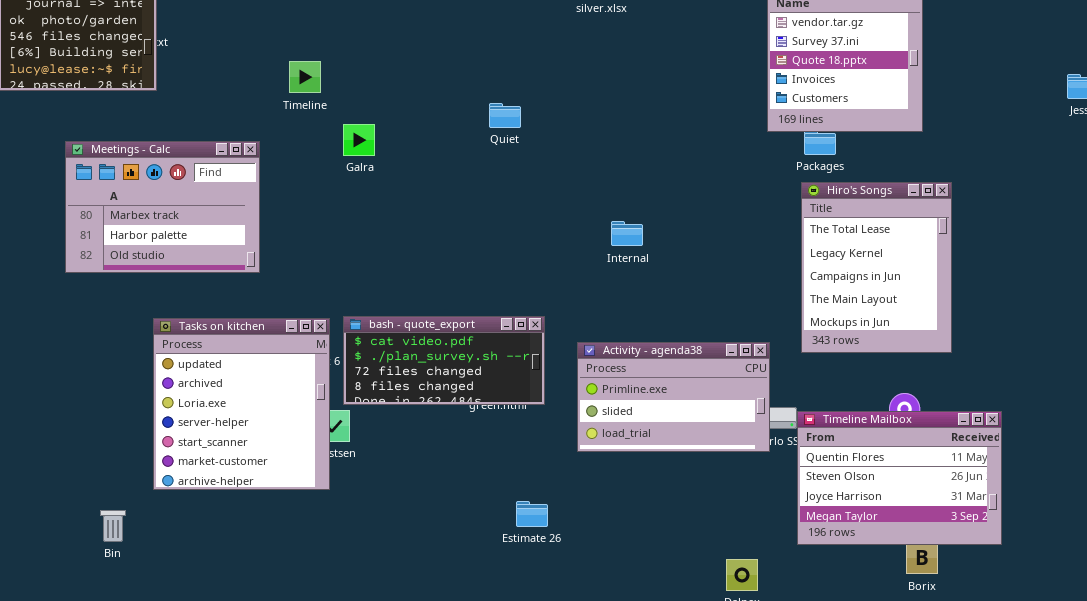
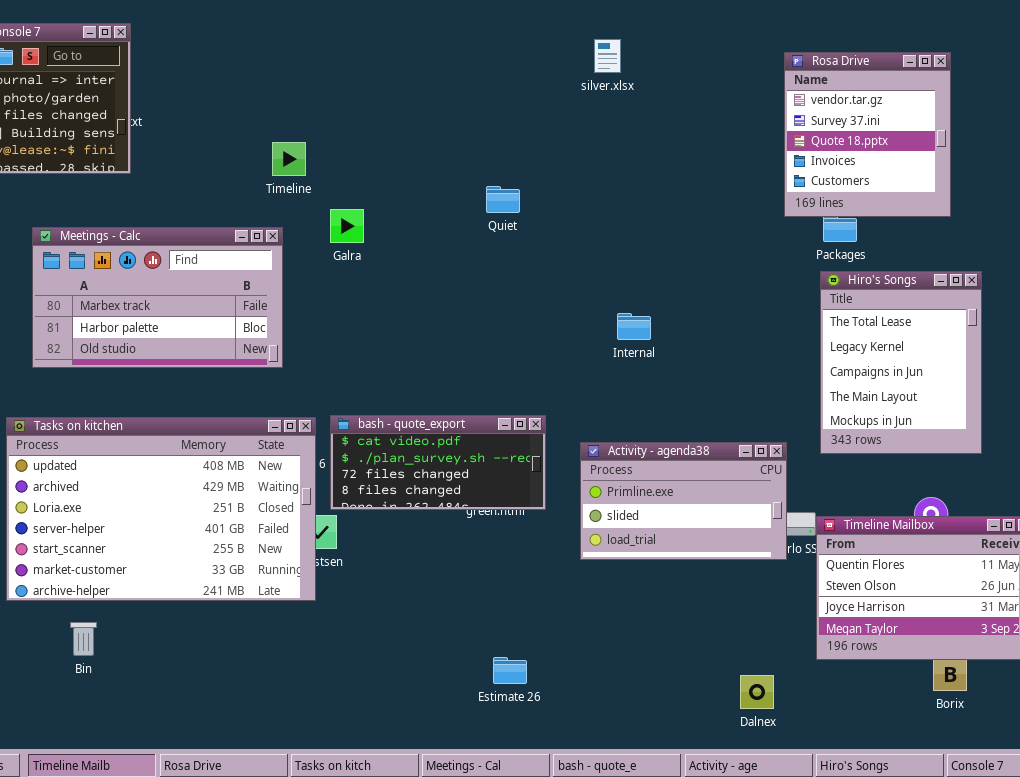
Meetings - Calc: [65,141,260,273] -> [32,227,283,368], resized
Tasks on kitchen: [153,318,330,490] -> [6,417,316,601], resized
Estimate 26: [516,501,548,527] -> [493,657,527,684], moved

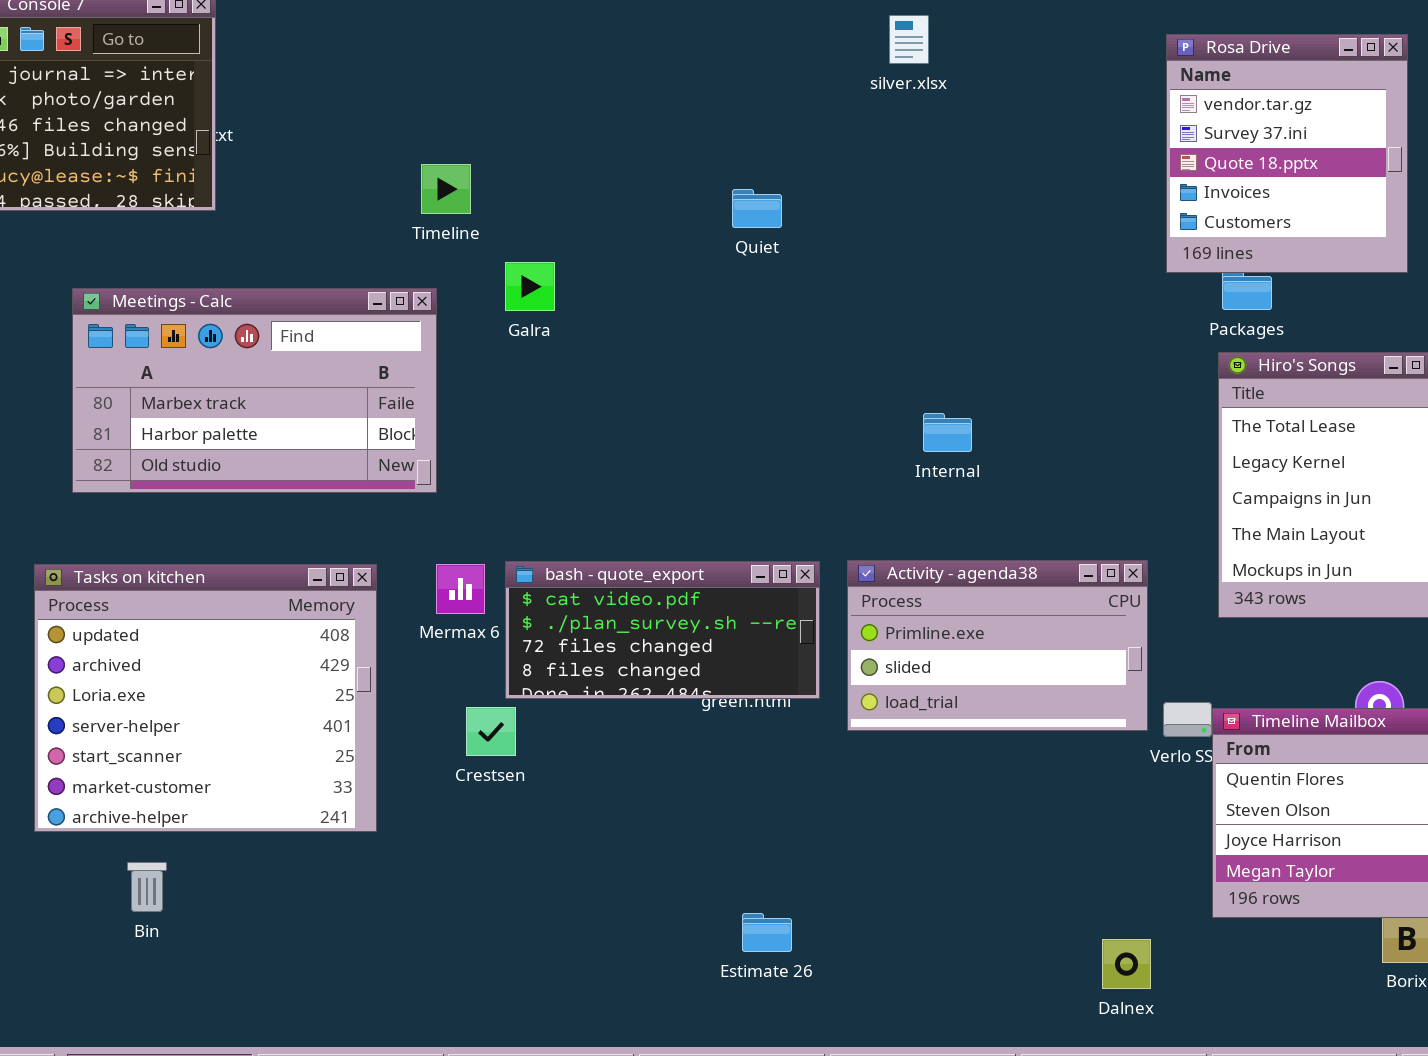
Quiet: [486,186,520,213] -> [732,189,782,228], moved
Tasks on kitchen: [6,417,316,601] -> [34,564,377,832], resized
Activity - agenda38: [580,442,787,560] -> [847,560,1148,731], moved

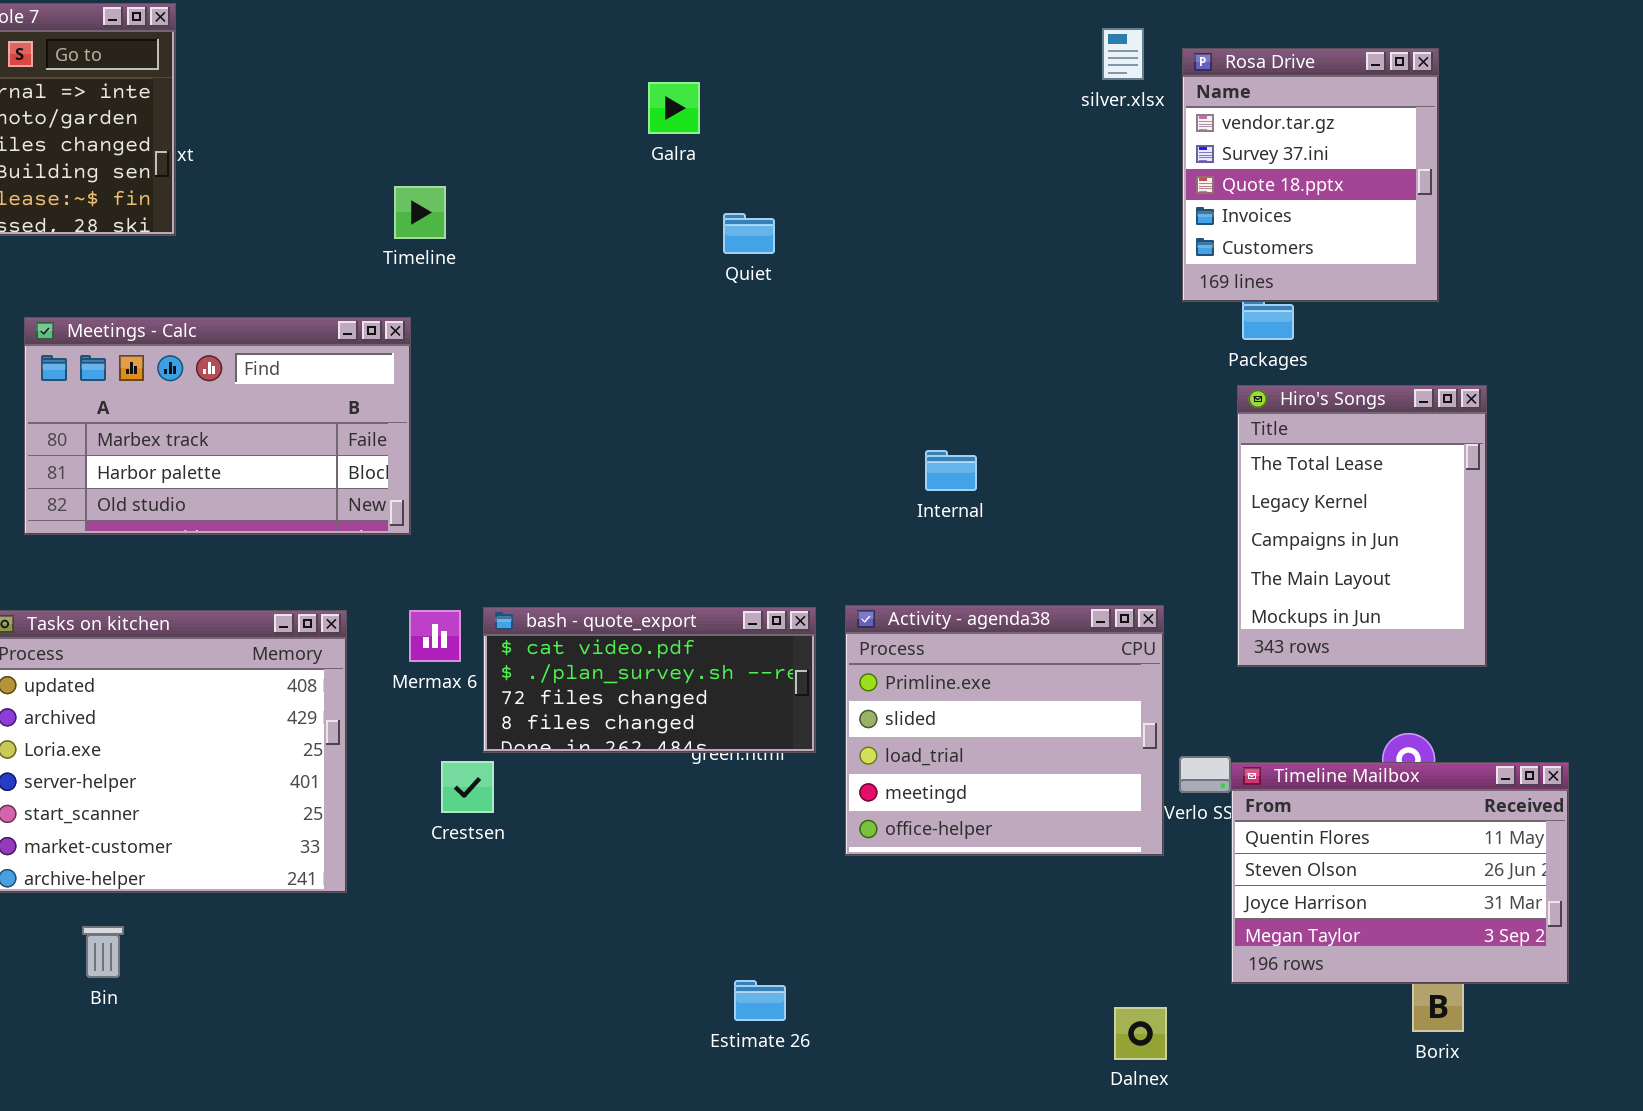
silver.xlsx: [889,15,929,64] -> [1102,28,1144,80], moved
Galra: [505,262,555,311] -> [648,82,700,134], moved
Activity - agenda38: [847,560,1148,731] -> [845,605,1164,856], resized

